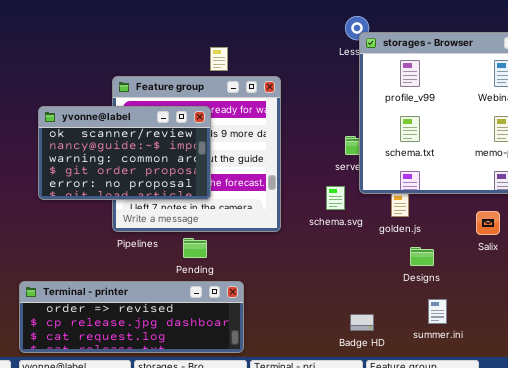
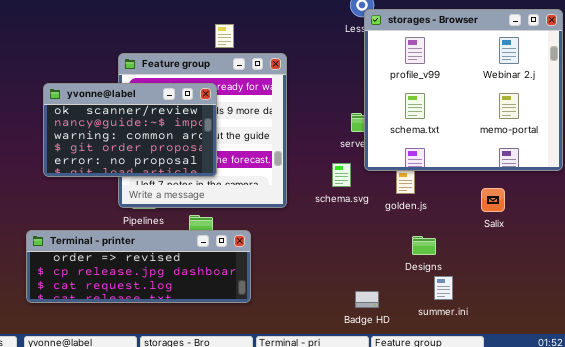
Designs: [410,247,434,266] -> [412,236,436,255], moved
Terminal - printer: [19,281,244,353] -> [26,230,251,303], moved

